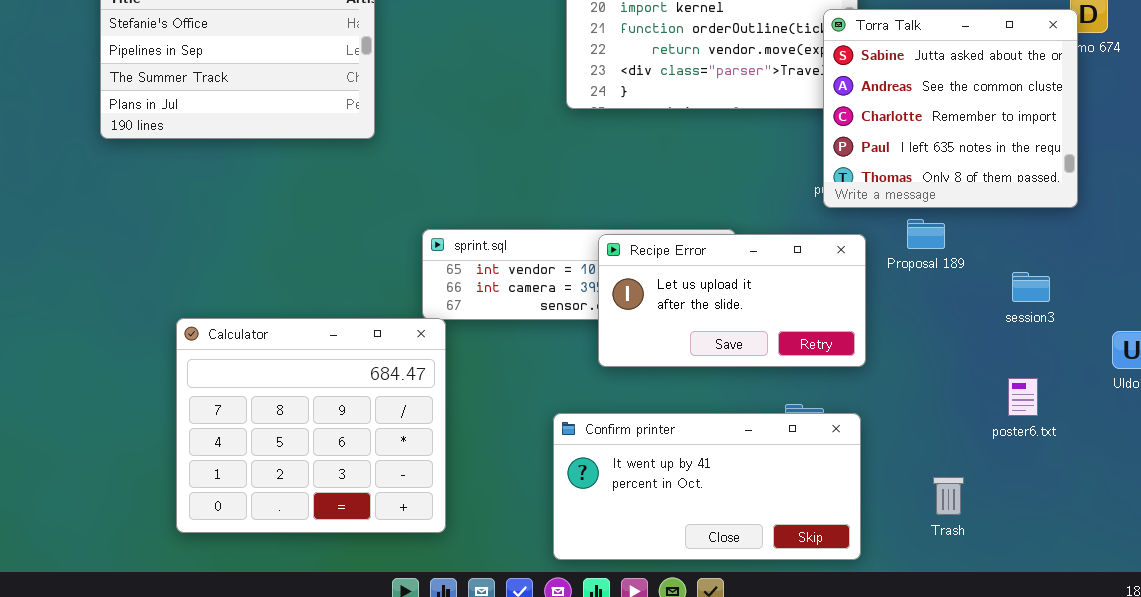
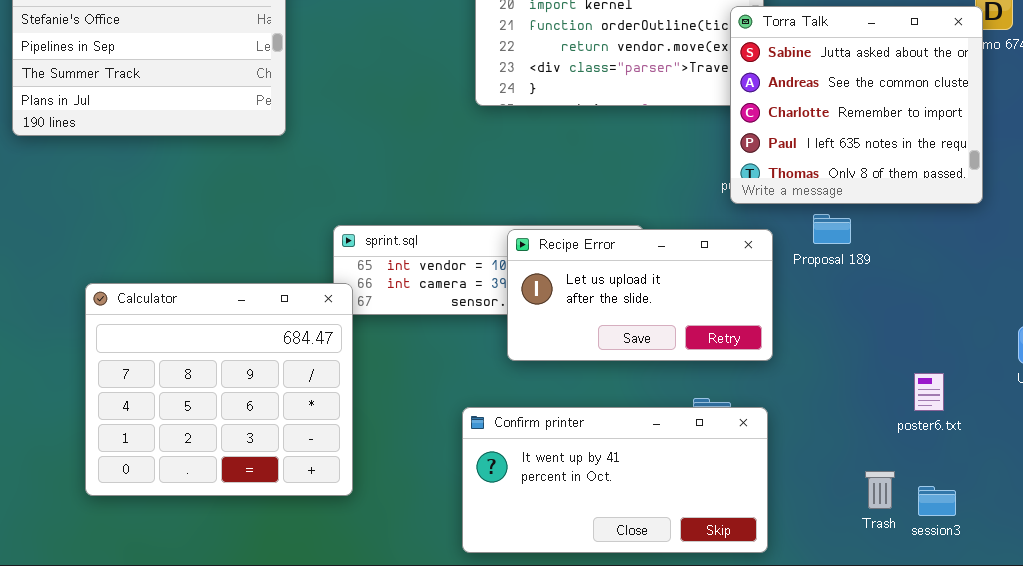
session3: [1012,272,1050,302] -> [918,486,956,516], moved
Calculator: [176,318,446,533] -> [85,283,353,496], moved
Trash: [933,477,964,515] -> [865,471,895,509], moved

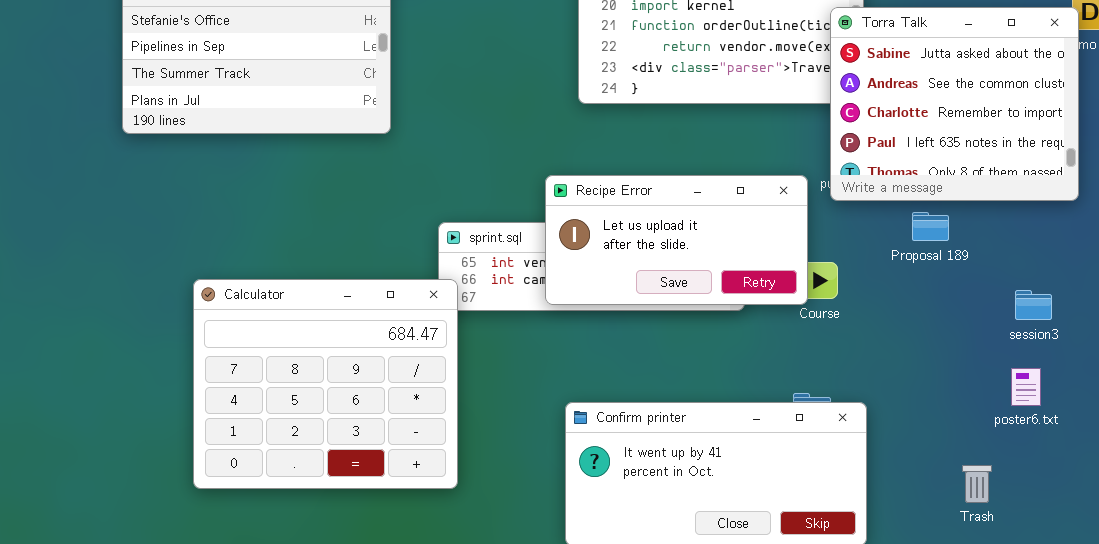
Recipe Error: [507,229,773,361] -> [545,175,808,305], moved
session3: [918,486,956,516] -> [1015,290,1052,320], moved

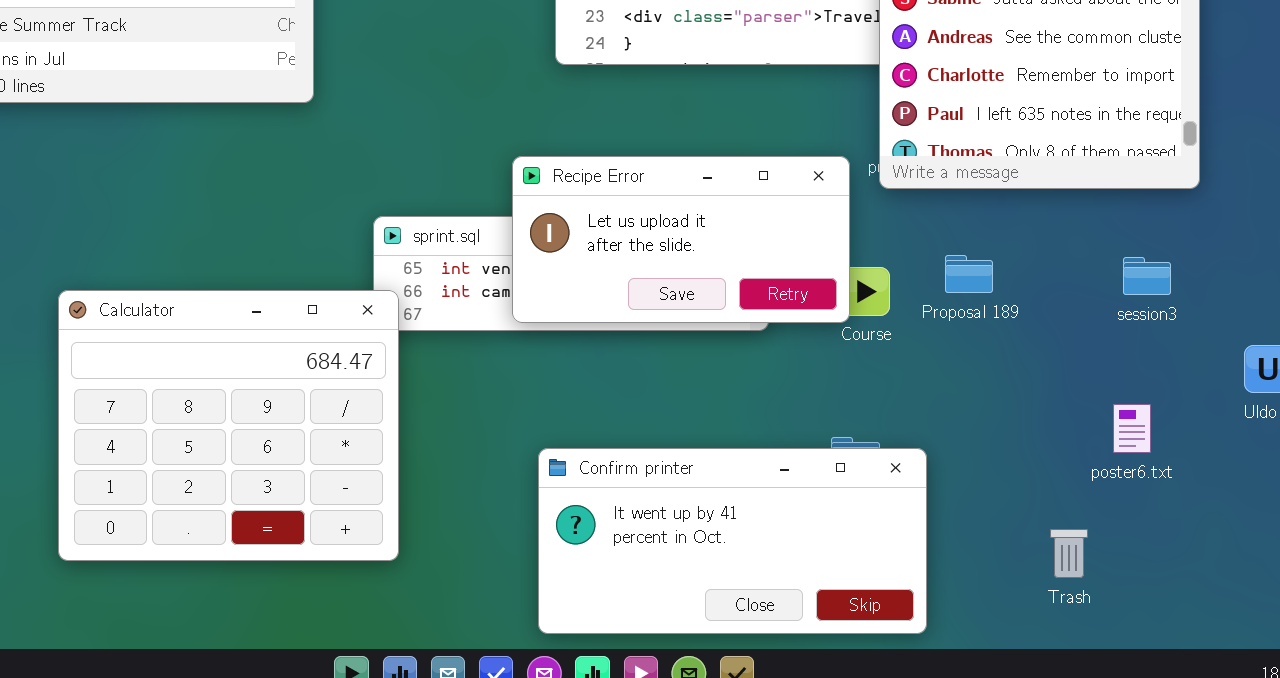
Proposal 189: [912,212,949,241] -> [945,255,993,293], moved
session3: [1015,290,1052,320] -> [1123,257,1171,295], moved

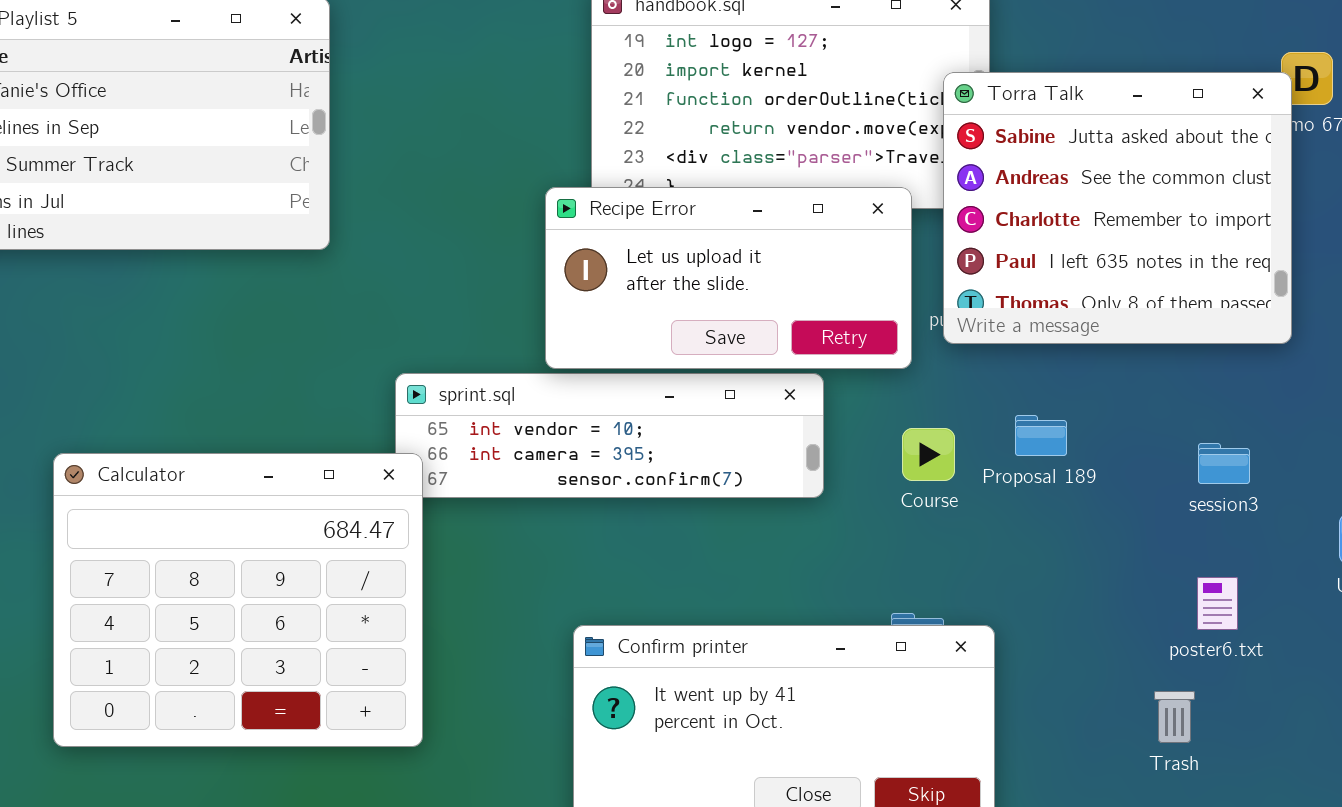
Recipe Error: [512,156,850,323] -> [545,187,912,369], moved
session3: [1123,257,1171,295] -> [1198,443,1250,484], moved
Trash: [1050,529,1088,578] -> [1154,691,1195,743], moved

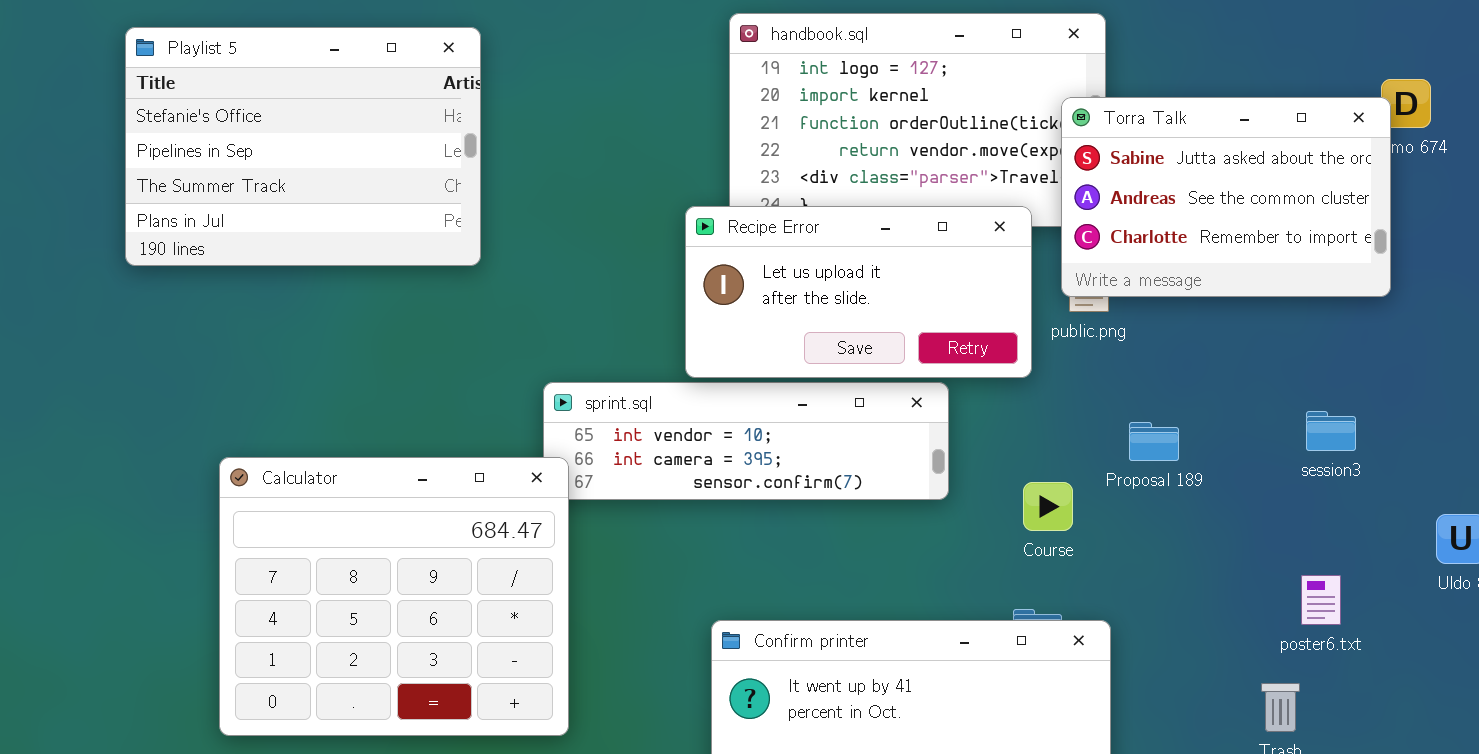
Torra Talk: [943,72,1292,344] -> [1061,97,1391,297], resized
Course: [902,428,955,481] -> [1023,482,1073,531], moved
session3: [1198,443,1250,484] -> [1306,411,1356,451], moved

